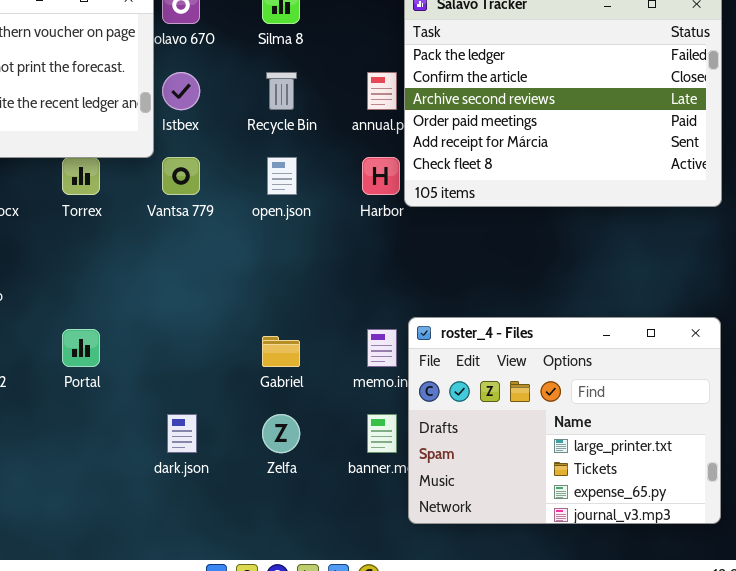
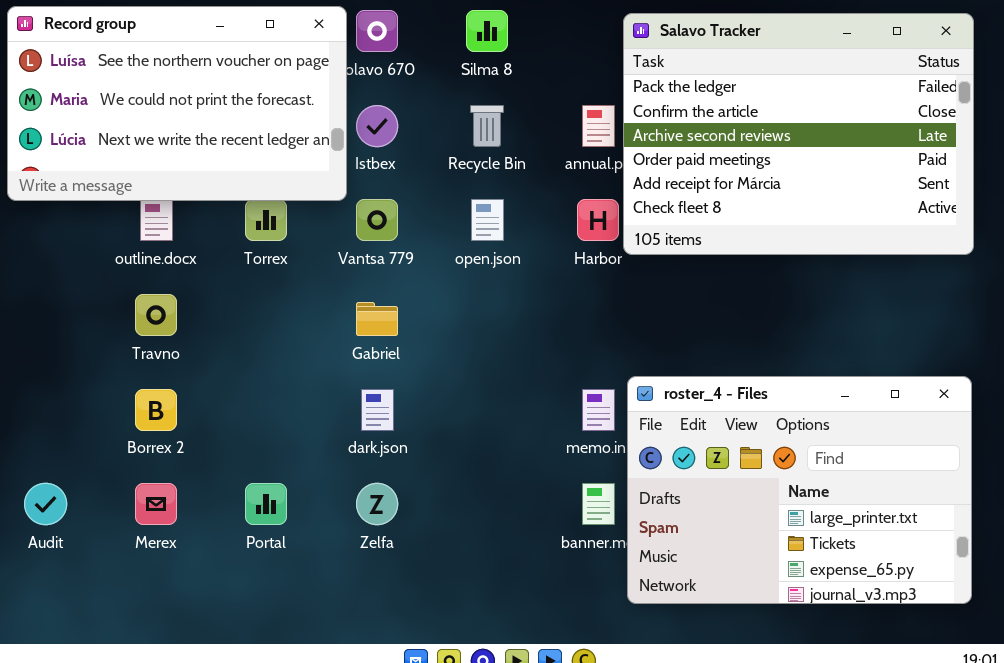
Portal: [62,329,100,367] -> [245,483,287,525], moved
Gabriel: [262,336,300,367] -> [356,302,398,336], moved
dark.json: [167,414,197,453] -> [361,389,394,431], moved
Zelfa: [262,414,300,453] -> [356,483,398,525], moved

